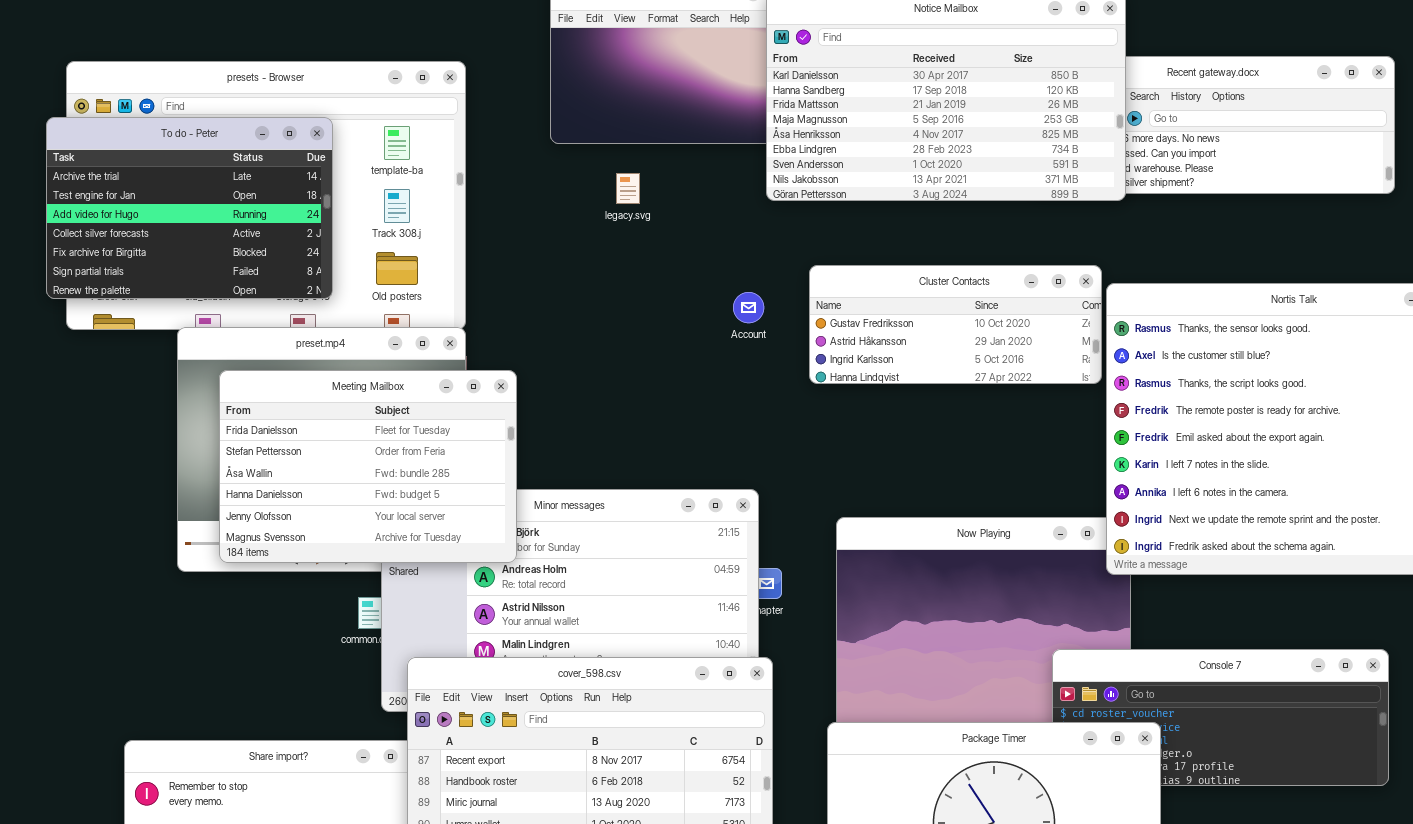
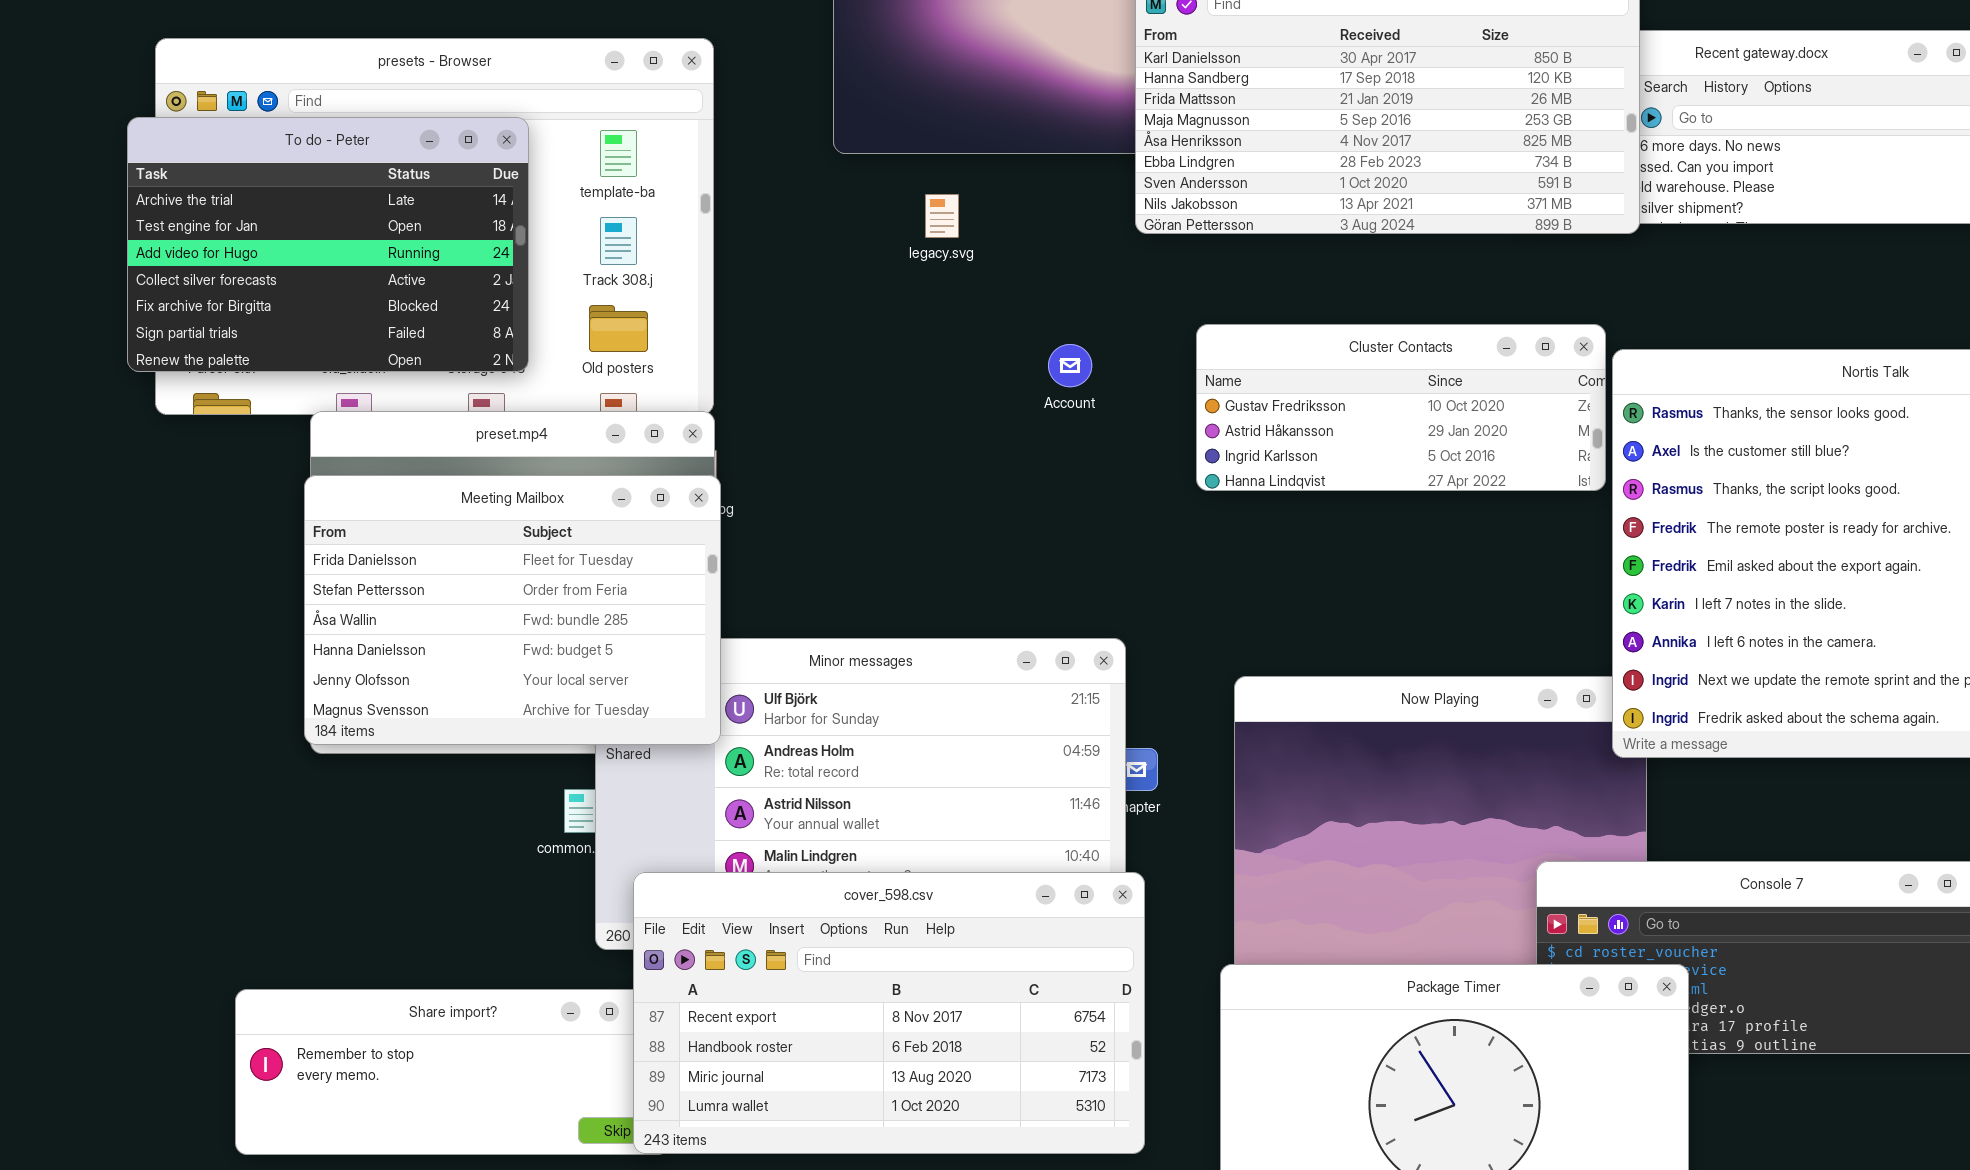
Account: [733,292,764,323] -> [1048,344,1092,387], moved
Meeting Mailbox: [219,370,517,563] -> [304,475,721,745], moved

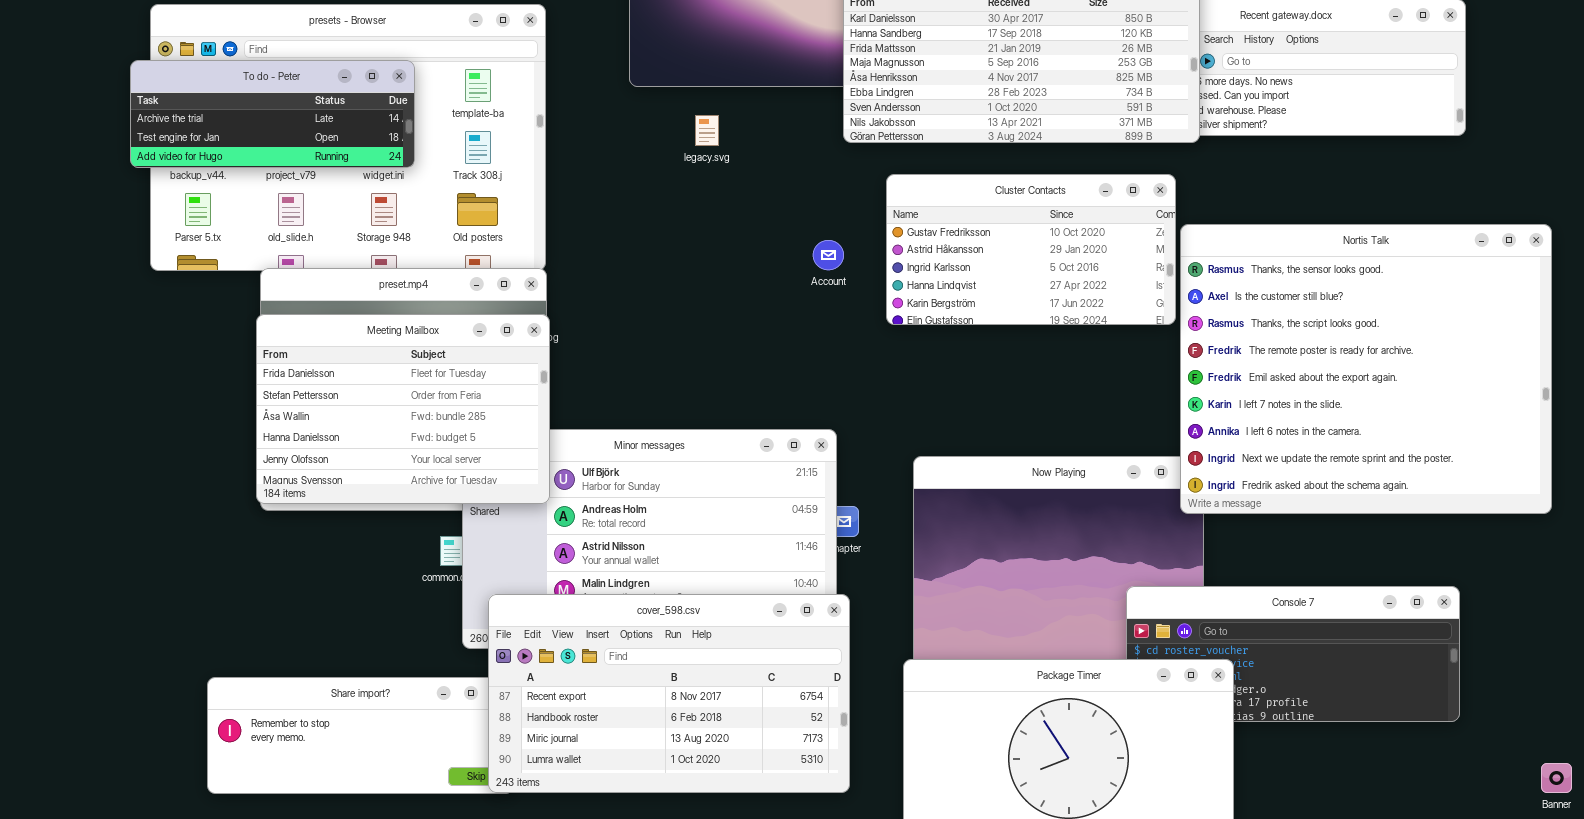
To do - Peter: [127,117,529,372] -> [130,60,415,168], resized
Cluster Contacts: [1196,324,1606,491] -> [886,174,1176,325], resized
Account: [1048,344,1092,387] -> [813,240,844,270], moved

